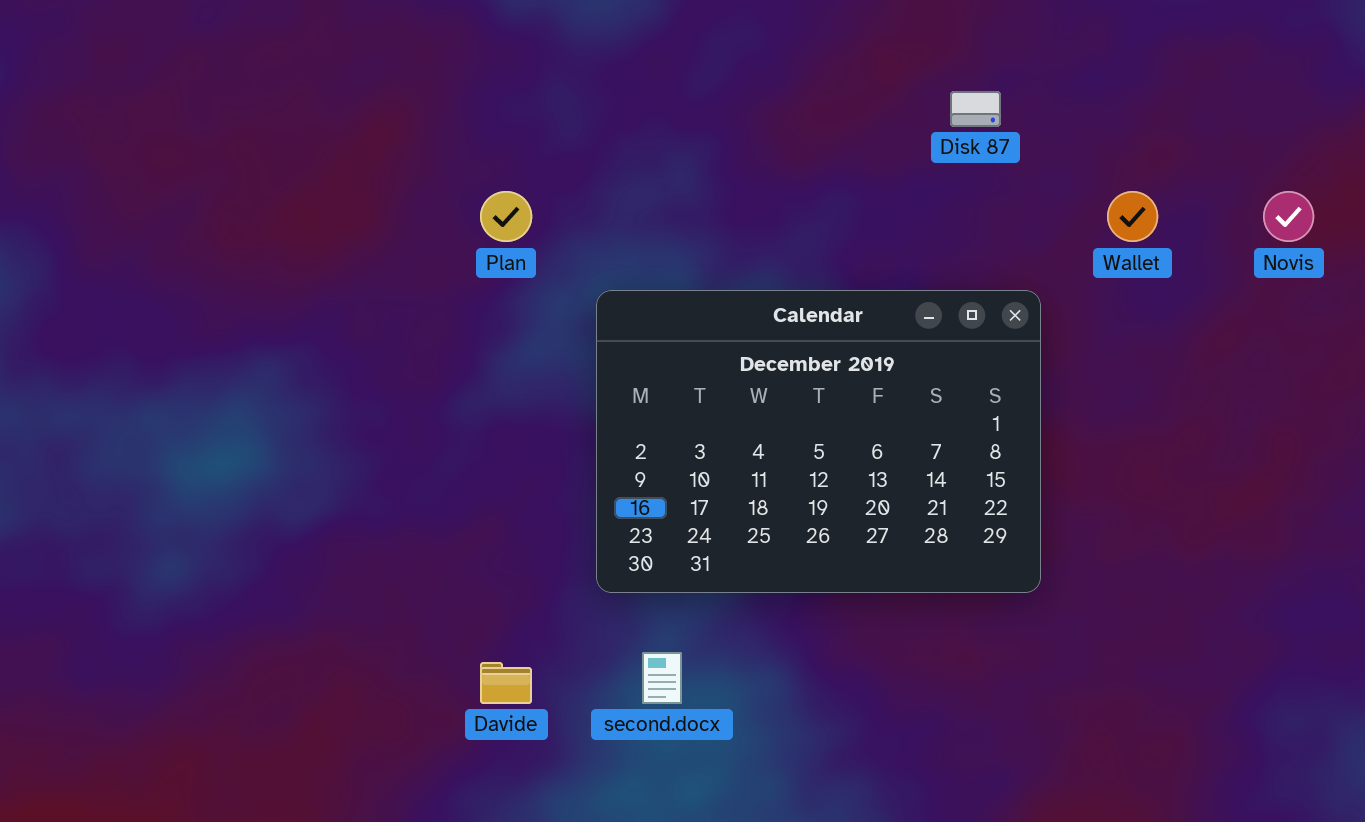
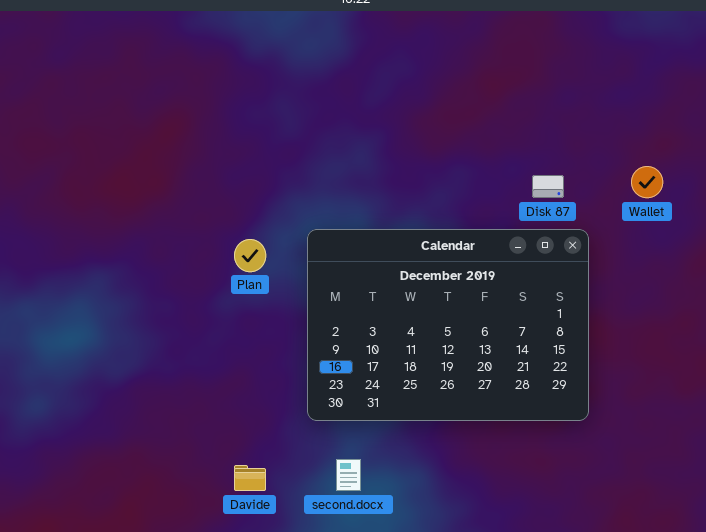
Disk 87: [950,91,1001,127] -> [532,175,564,198], moved
Plan: [480,191,532,242] -> [234,239,266,272], moved

